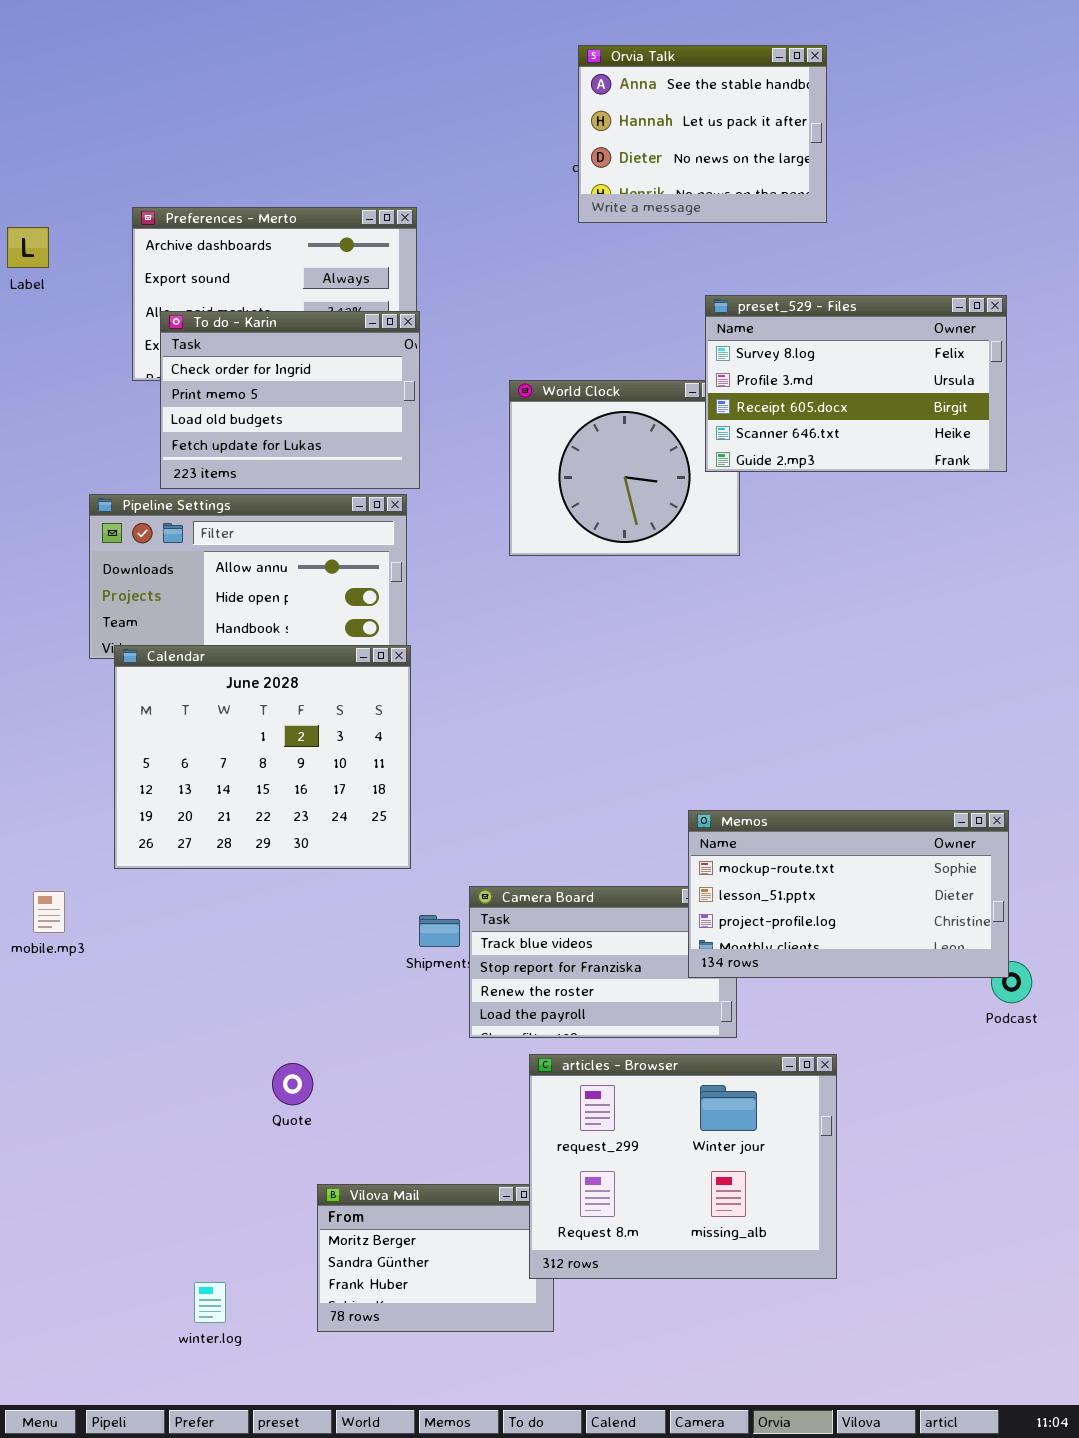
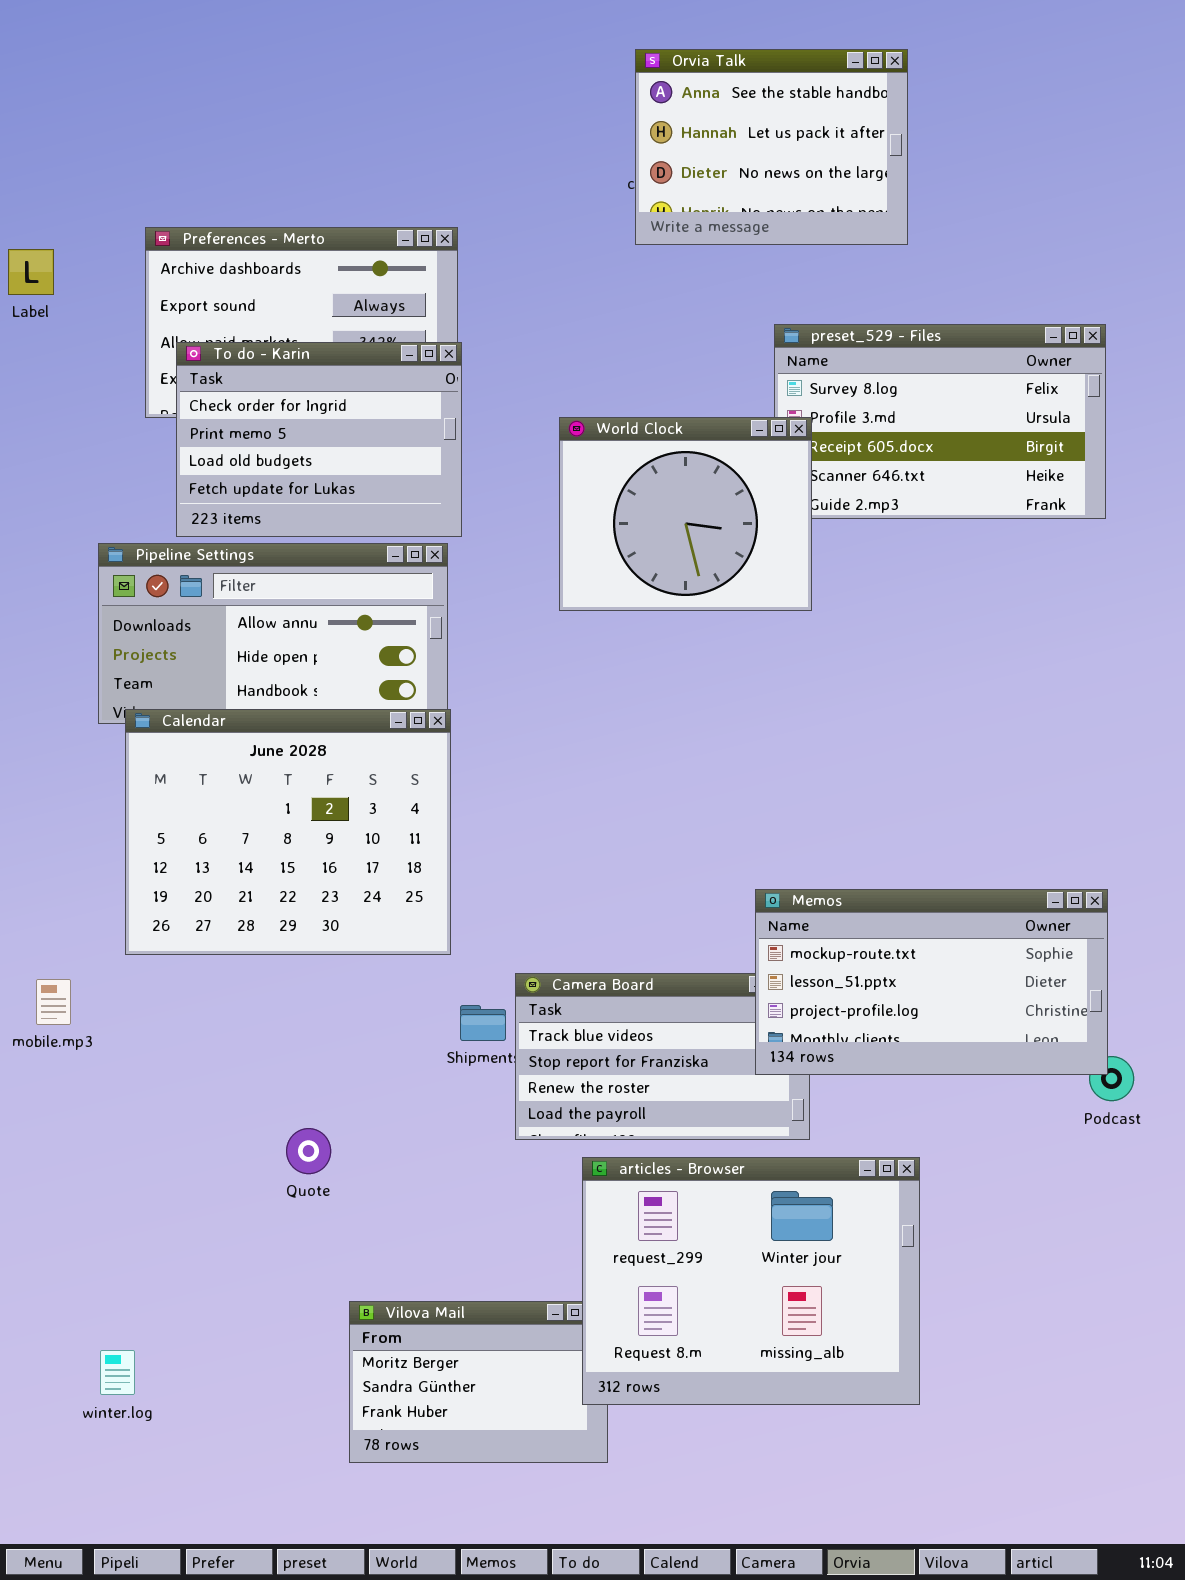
World Clock: [509,380,740,556] -> [559,417,812,611], raised
Quote: [272,1063,313,1105] -> [286,1128,331,1174], moved
winter.log: [194,1282,226,1323] -> [100,1350,135,1395], moved

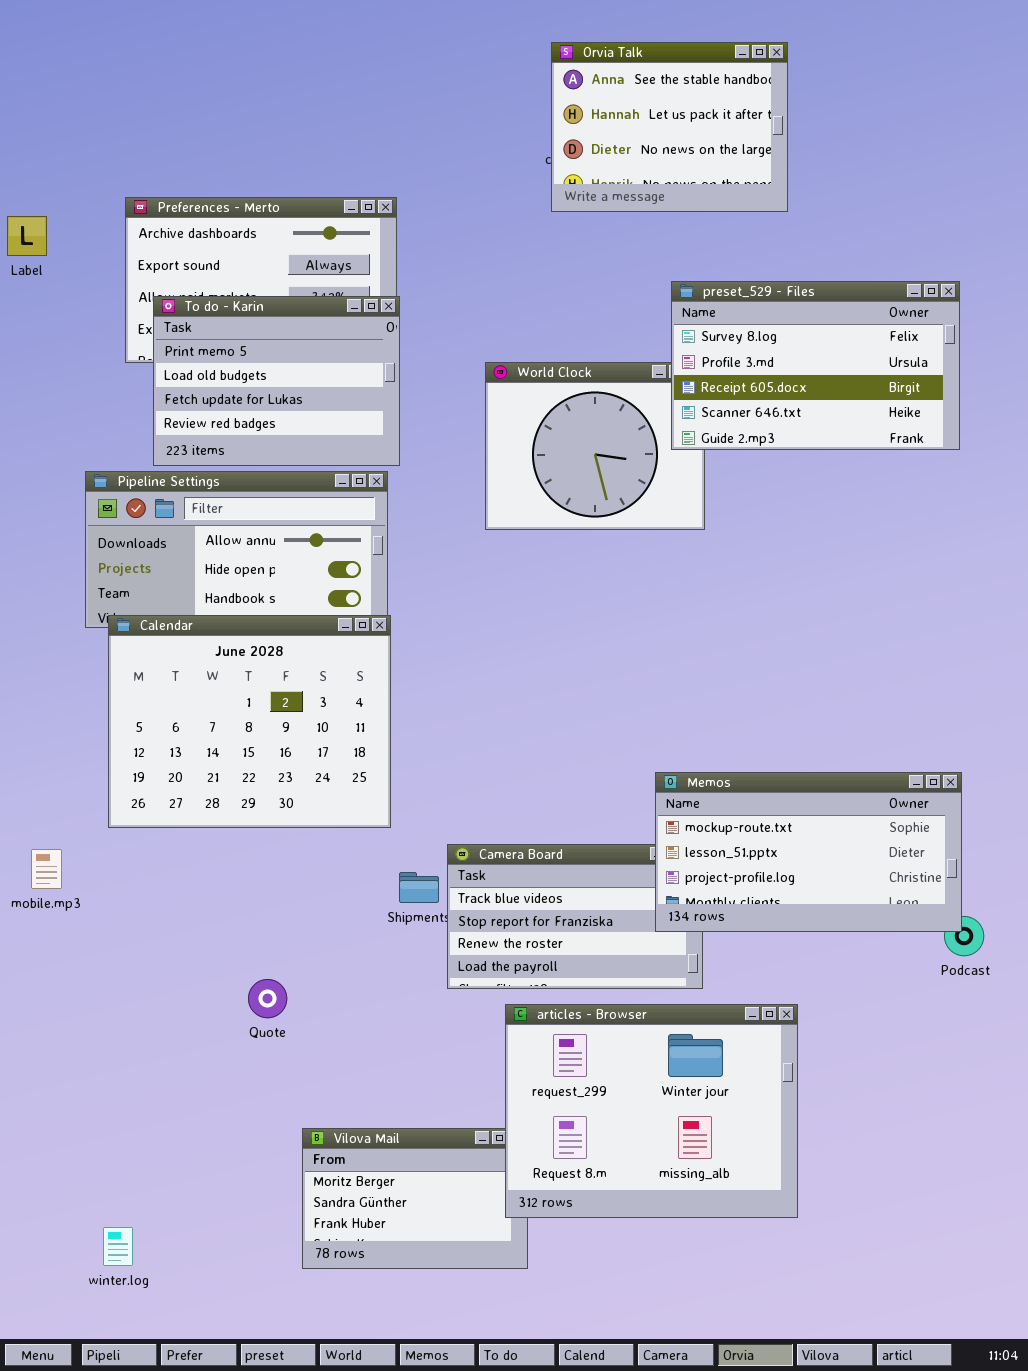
preset_529 - Files: [774,324,1106,519] -> [671,281,960,450], raised
To do - Karin: [176,342,462,537] -> [153,296,400,466], scrolled down 1 row
winter.log: [100,1350,135,1395] -> [103,1227,133,1266], moved

